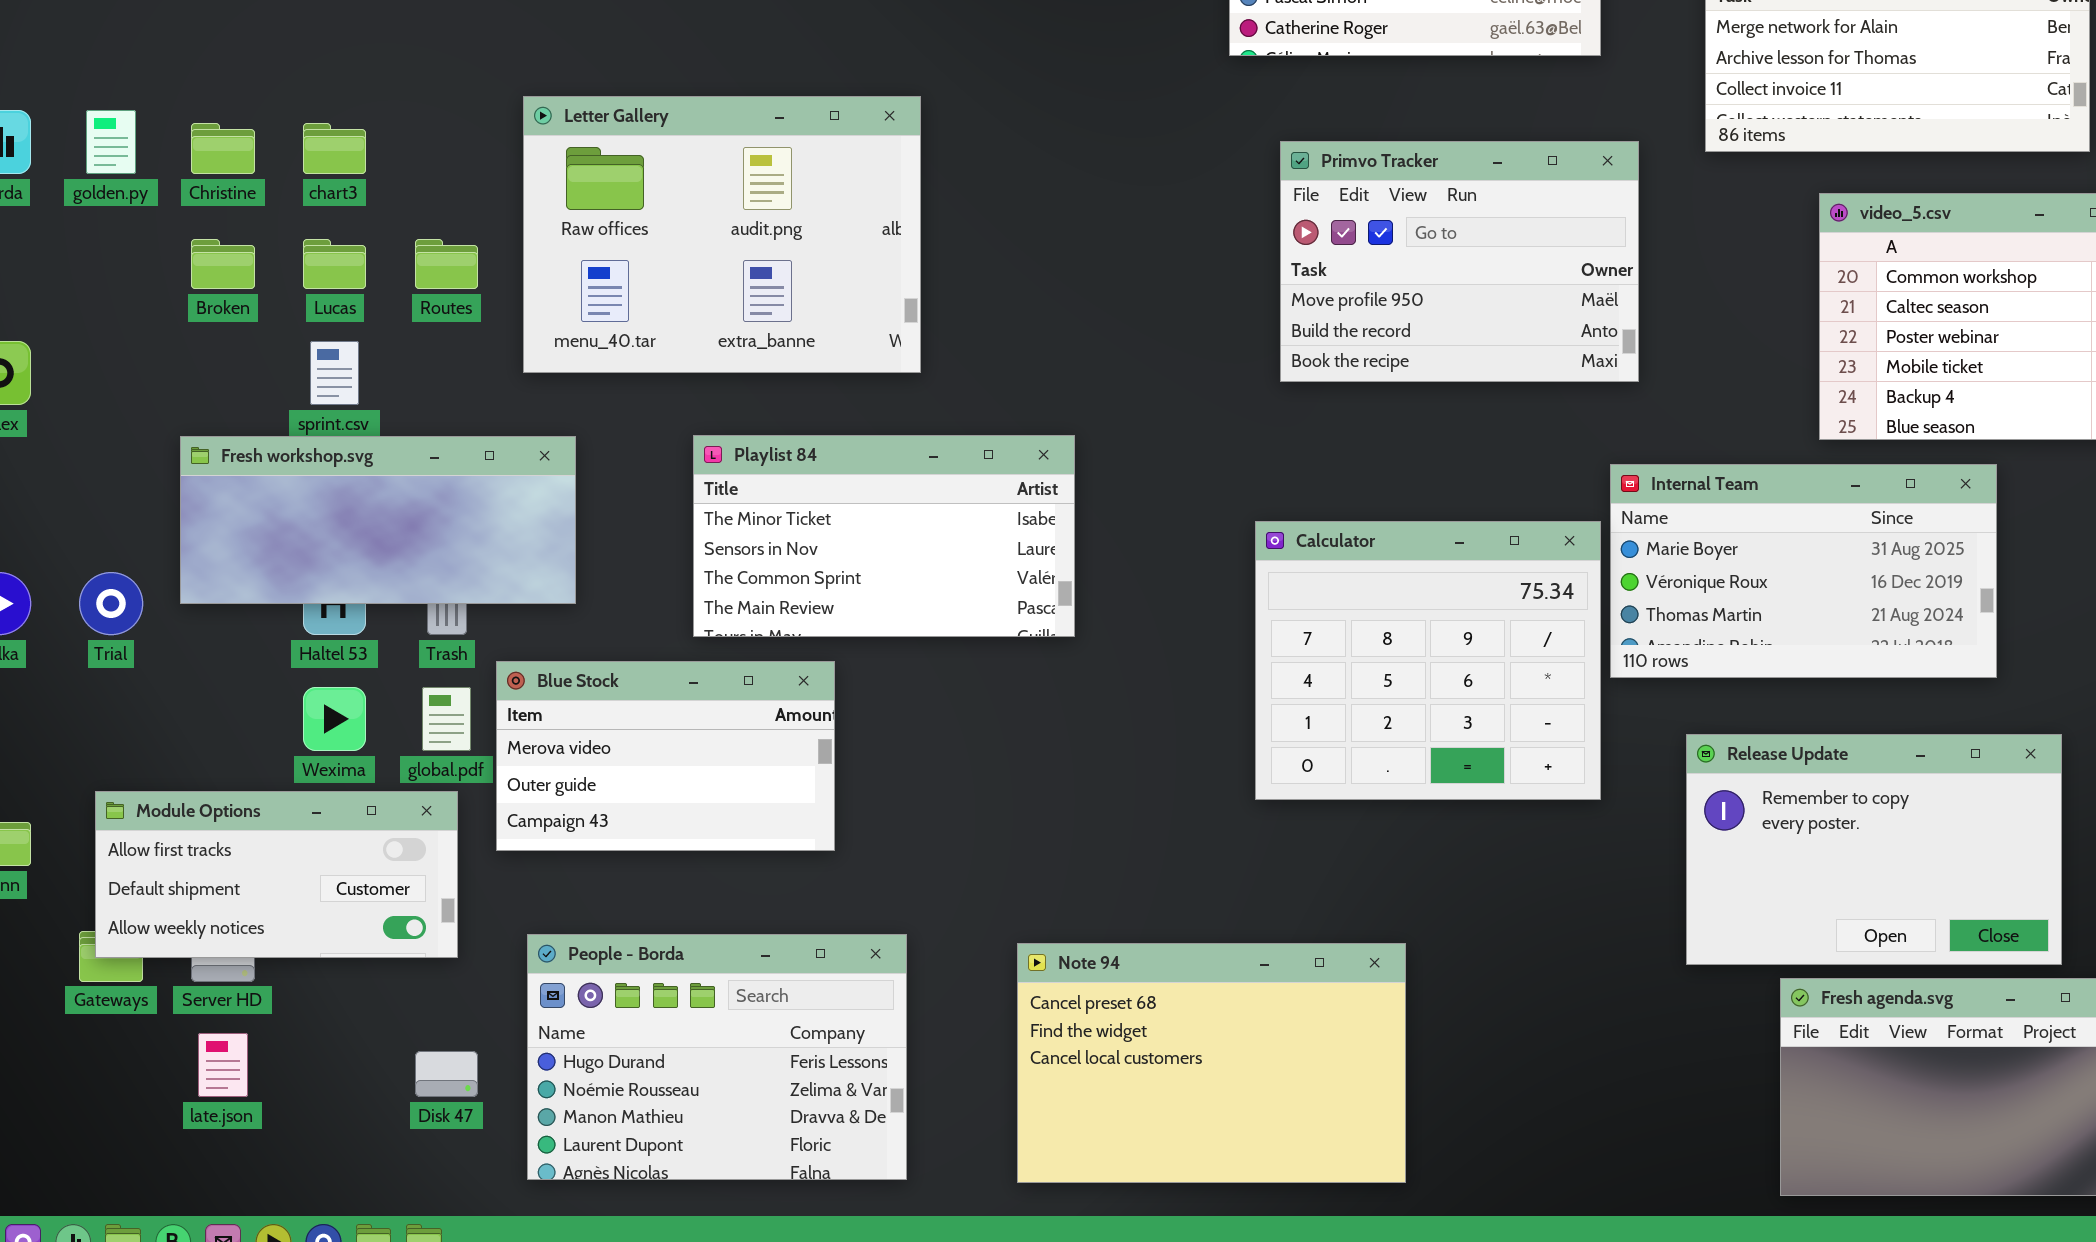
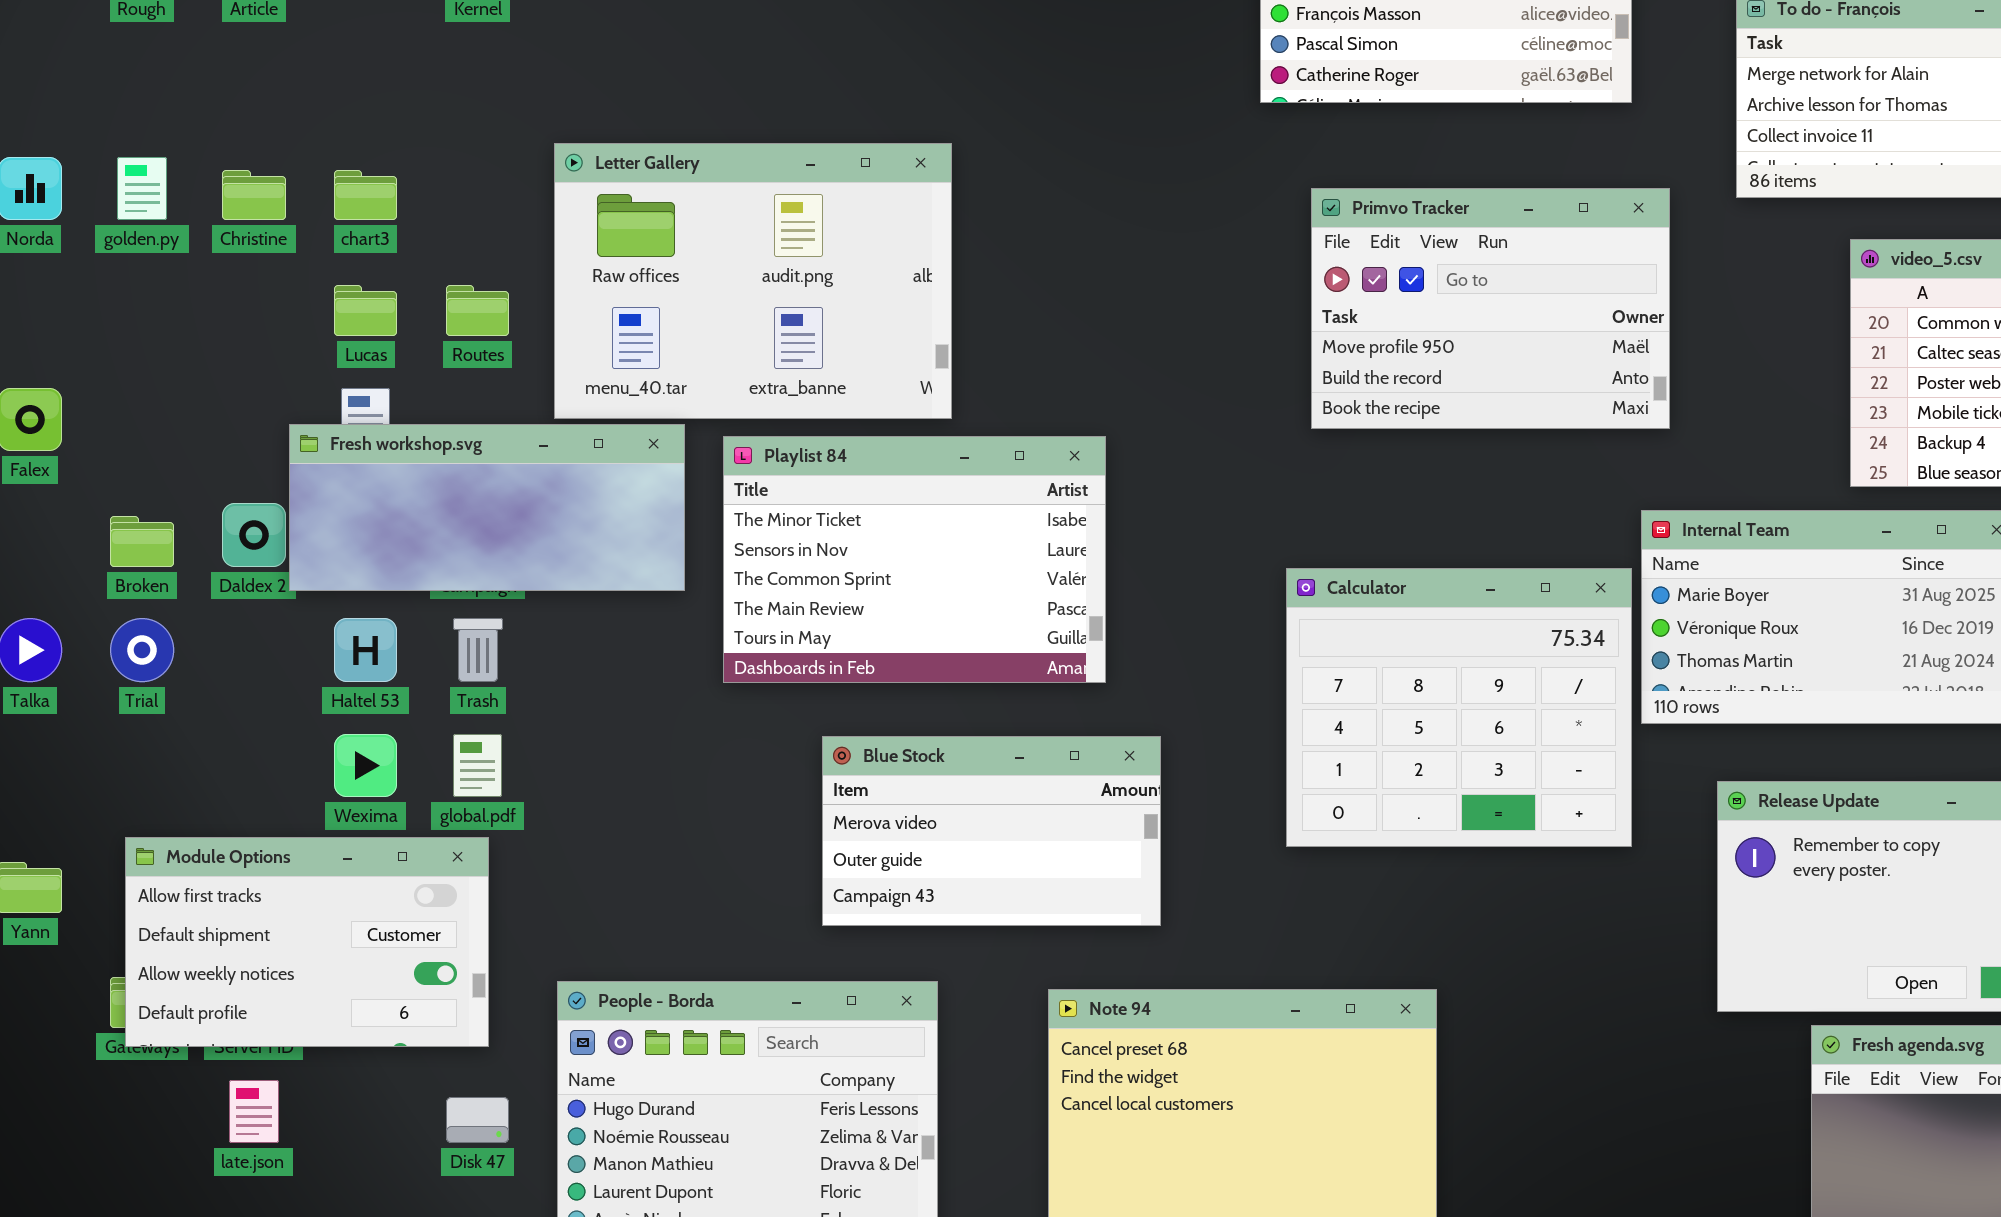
Broken: [191,239,255,289] -> [110,516,174,567], moved
Playlist 84: [693,435,1075,637] -> [723,436,1106,683], resized
Fresh workshop.svg: [180,436,576,604] -> [289,424,685,591], moved
Blue Stock: [496,661,835,851] -> [822,736,1161,926], moved
Module Options: [95,791,458,958] -> [125,837,489,1047], resized

